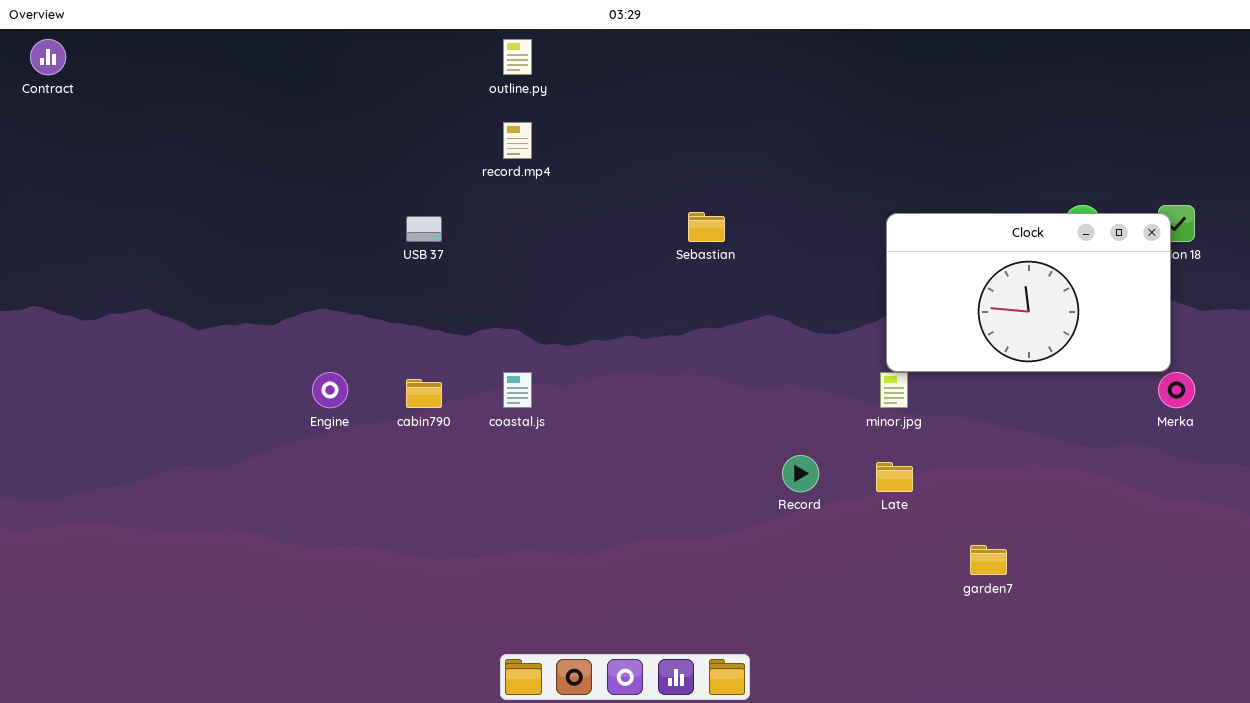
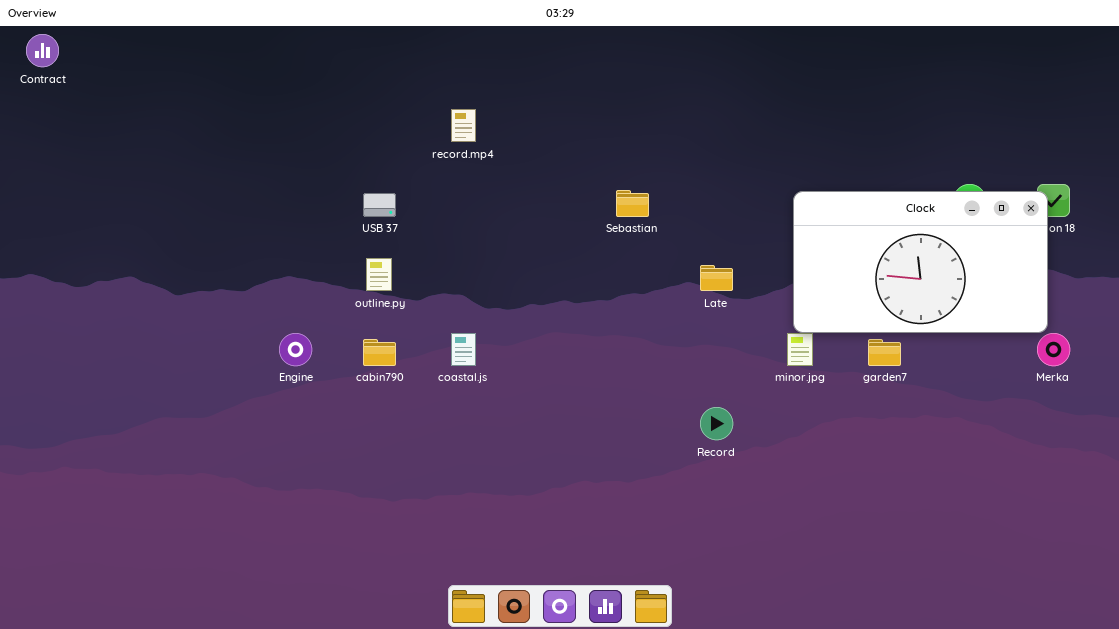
outline.py: [503,39,532,75] -> [366,258,392,291], moved
Late: [876,462,913,492] -> [700,265,733,291], moved
garden7: [970,545,1007,575] -> [868,339,901,366], moved

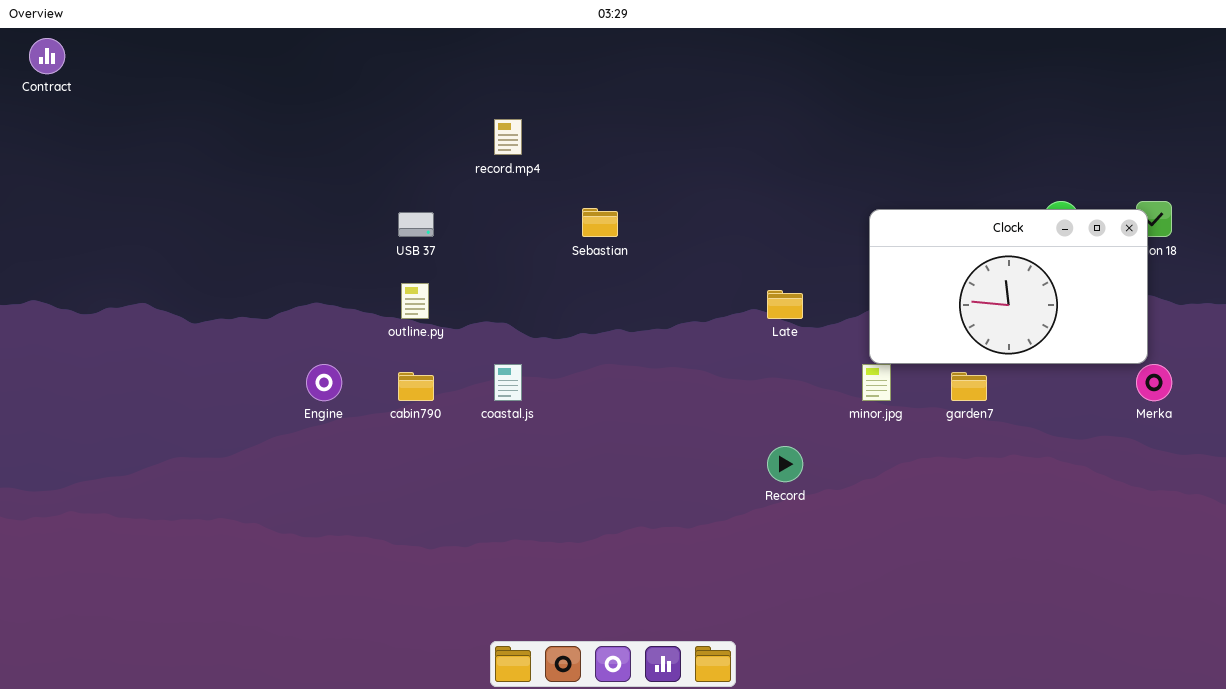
Sebastian: [616,190,649,217] -> [582,208,618,237], moved

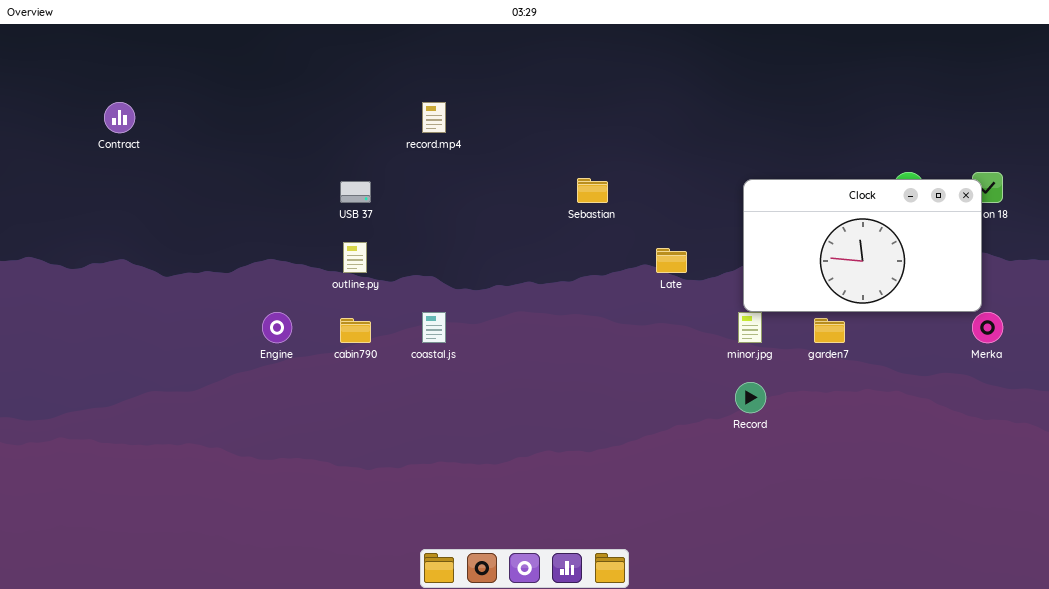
Contract: [29,38,65,74] -> [104,102,135,133], moved
Sebastian: [582,208,618,237] -> [577,178,608,203], moved
Record: [767,446,803,482] -> [735,382,766,413], moved

